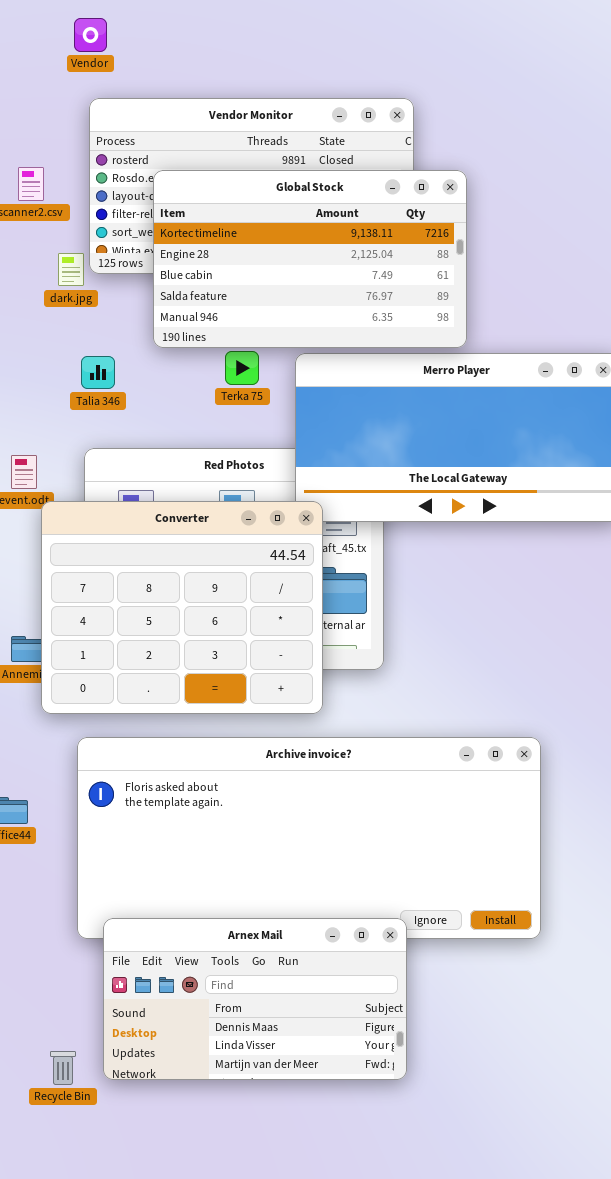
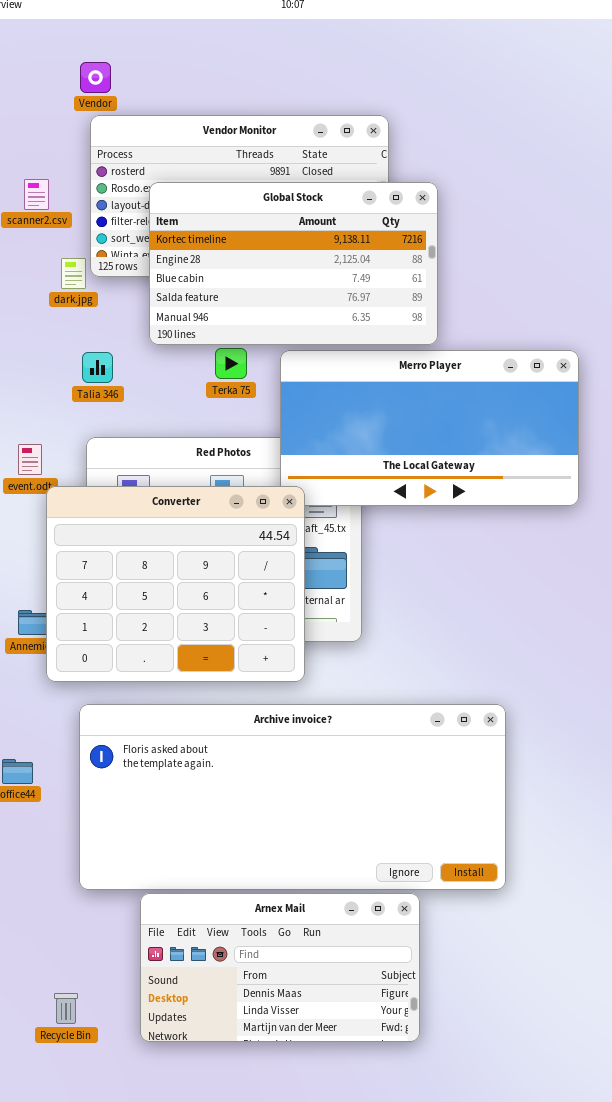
Vendor: [74,18,107,52] -> [80,62,111,93], moved
Arnex Mail: [103,918,407,1080] -> [140,893,420,1042], moved

